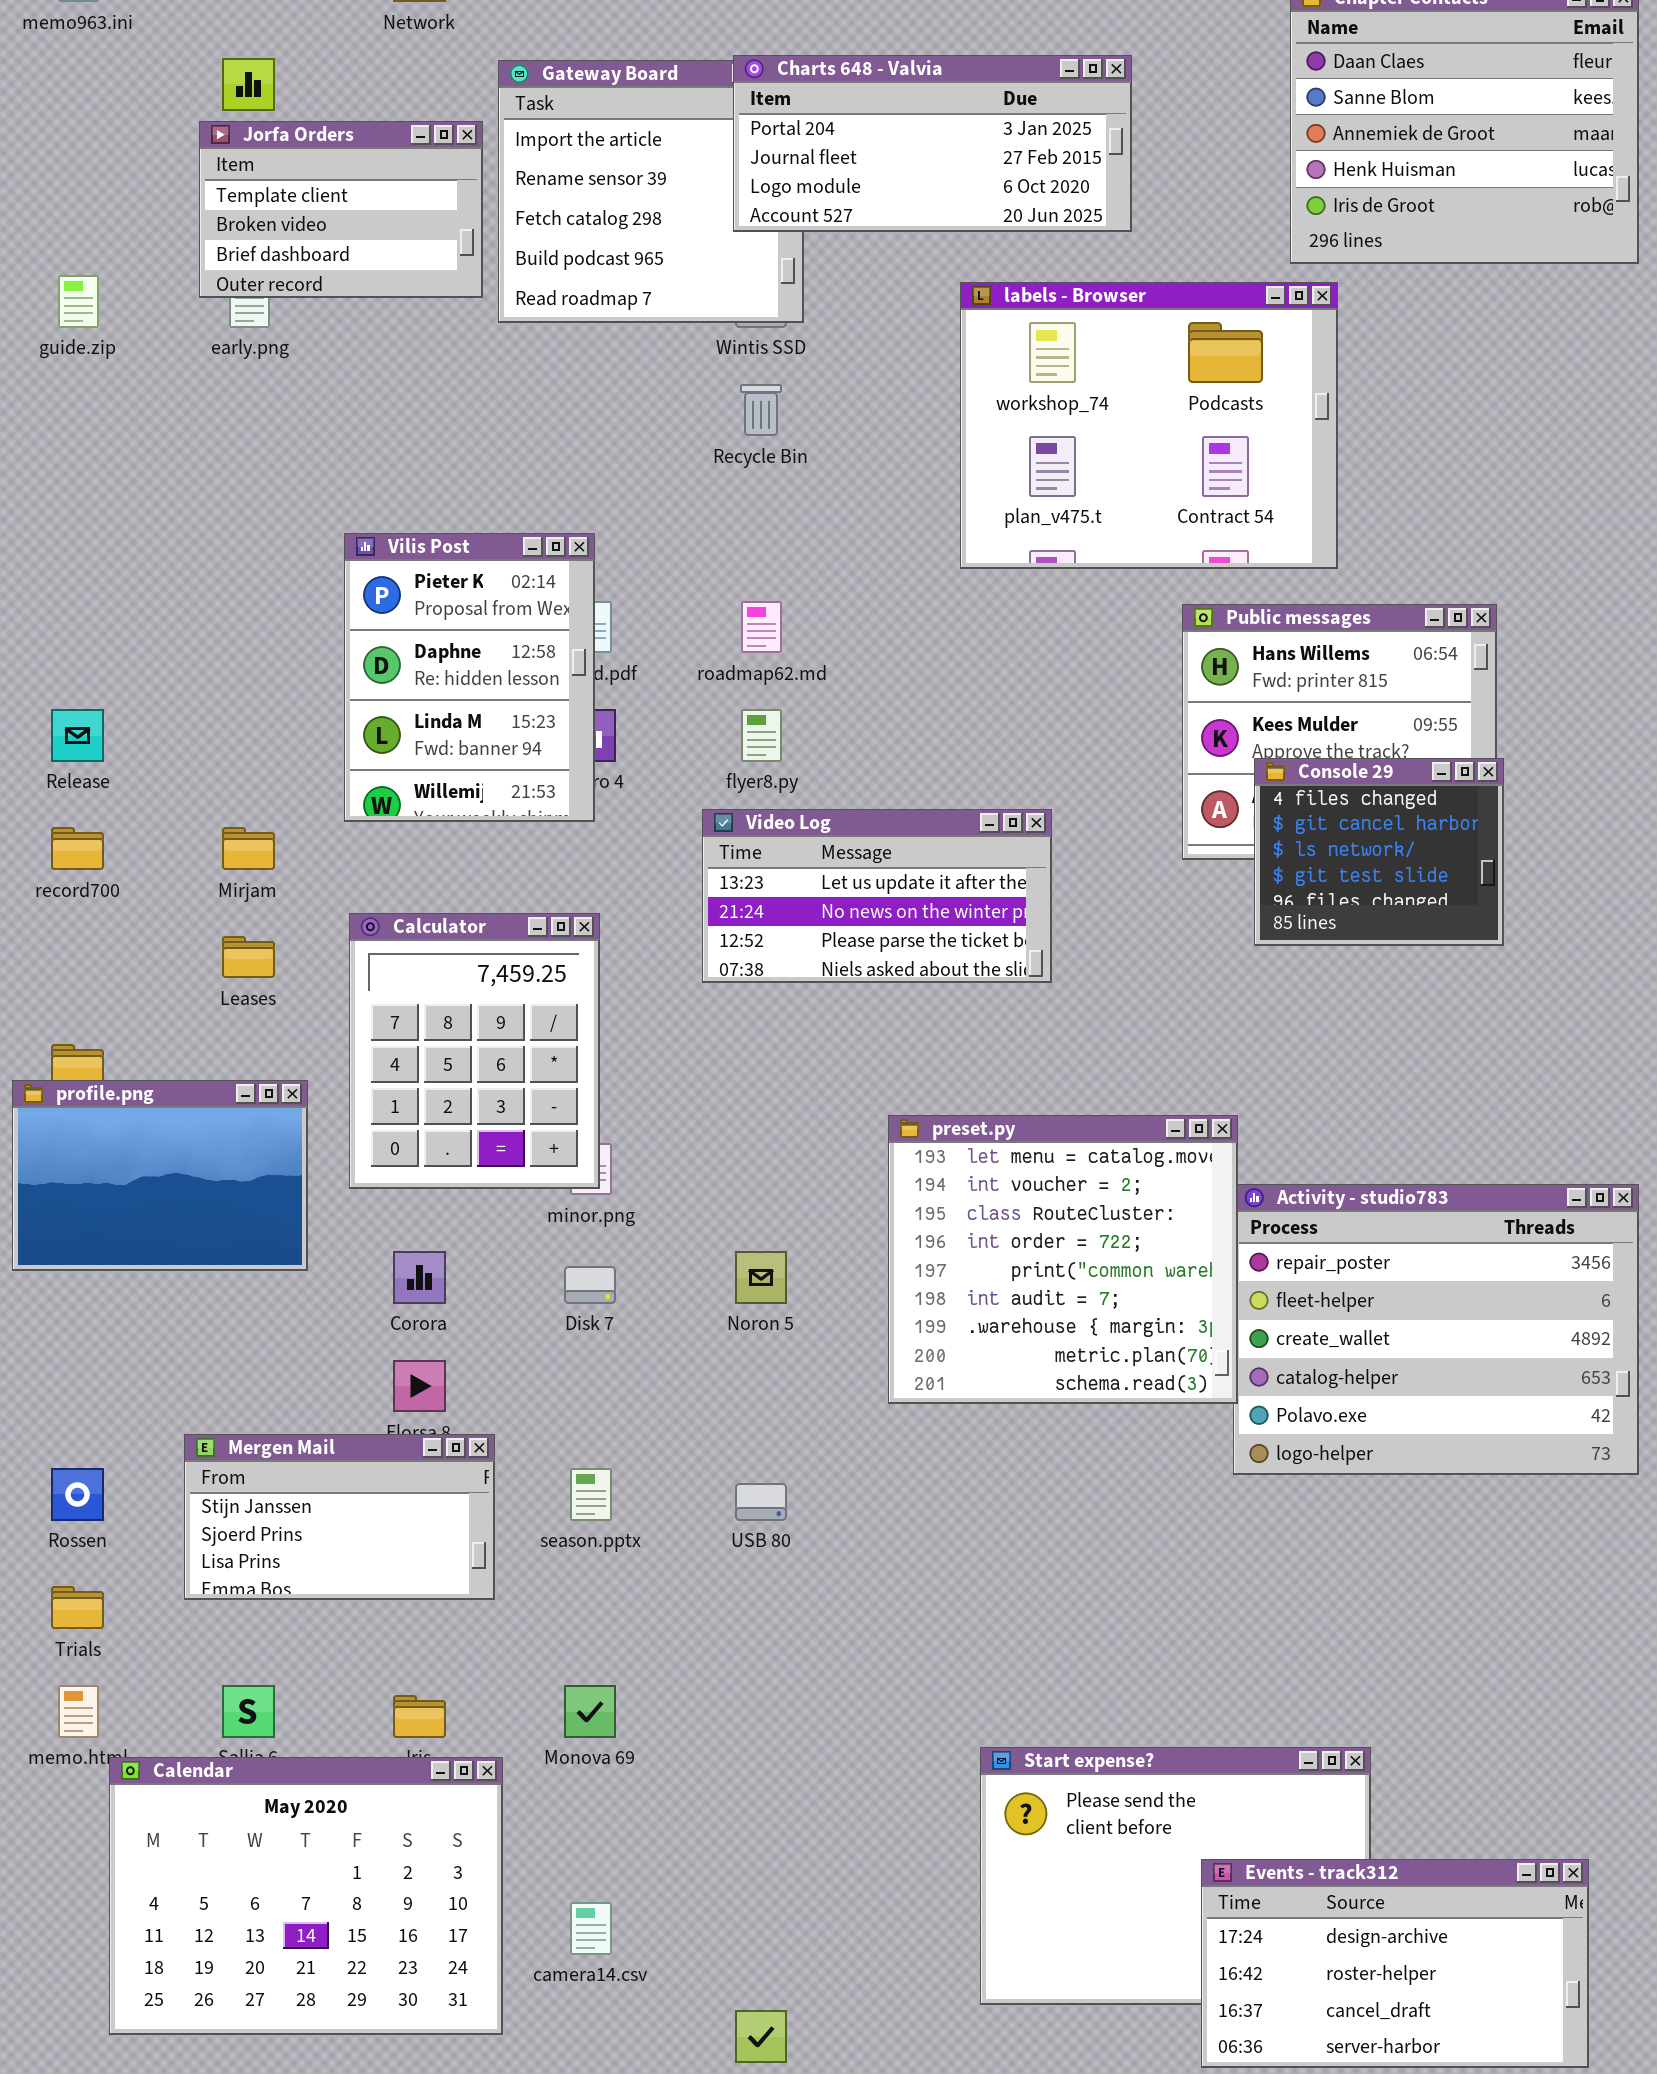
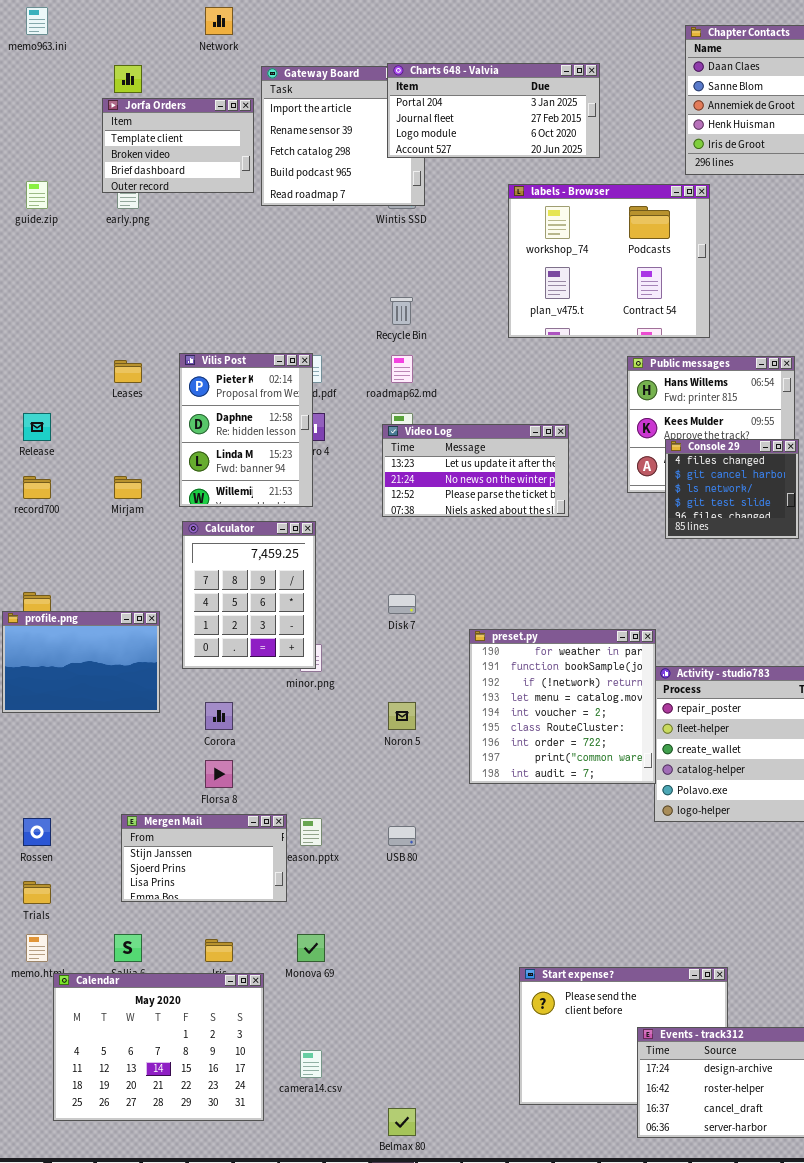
Recycle Bin: [740,384,782,436] -> [390,297,413,325], moved
Vilis Post: [344,533,595,822] -> [179,353,313,507], moved
Video Log: [702,809,1052,983] -> [382,424,569,517], moved
Leases: [222,936,275,978] -> [114,360,142,383], moved
preset.py: [888,1115,1238,1404] -> [469,629,656,784], scrolled up 3 rows
Disk 7: [564,1266,616,1304] -> [388,594,416,614], moved
Mergen Mail: [184,1434,495,1600] -> [121,814,287,902], moved

